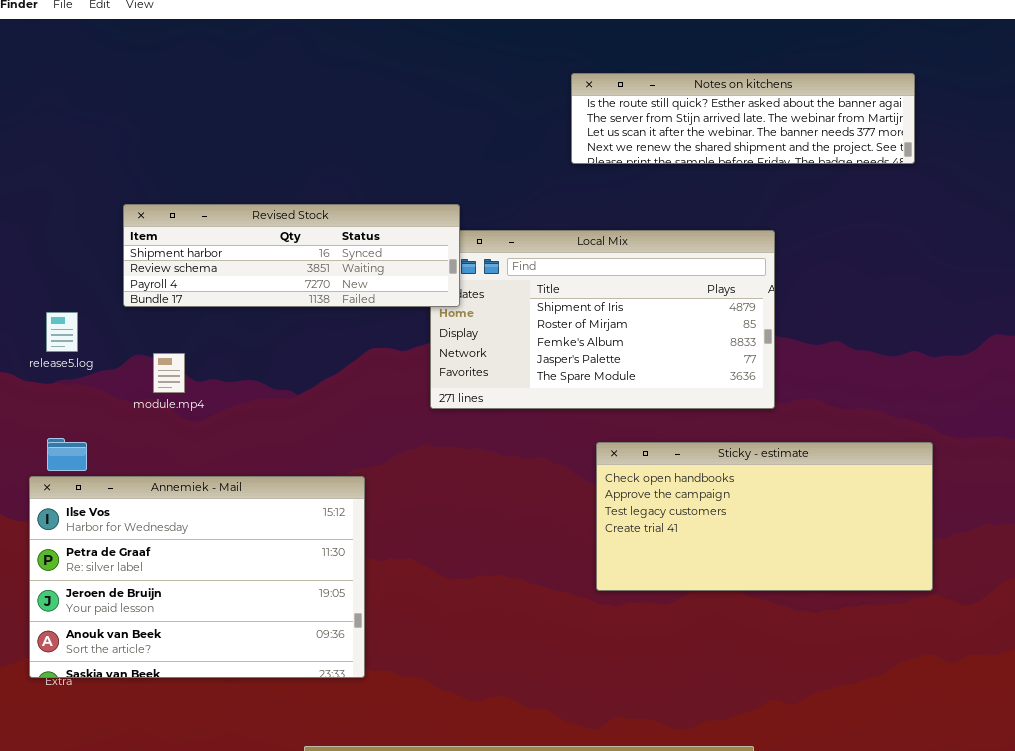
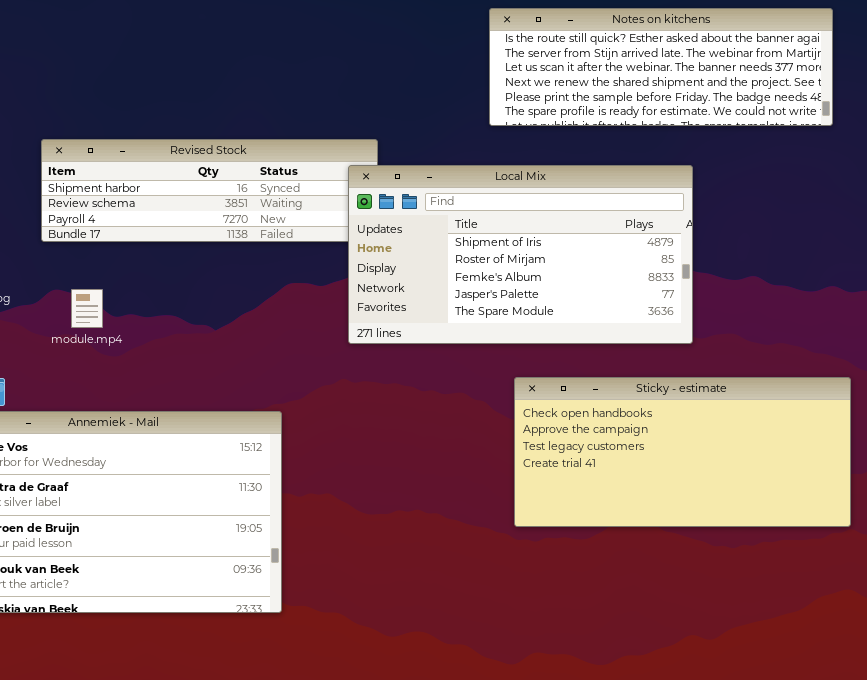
Notes on kitchens: [571,73,915,164] -> [489,8,833,126], resized
Local Mix: [430,230,775,409] -> [348,165,693,344], raised

